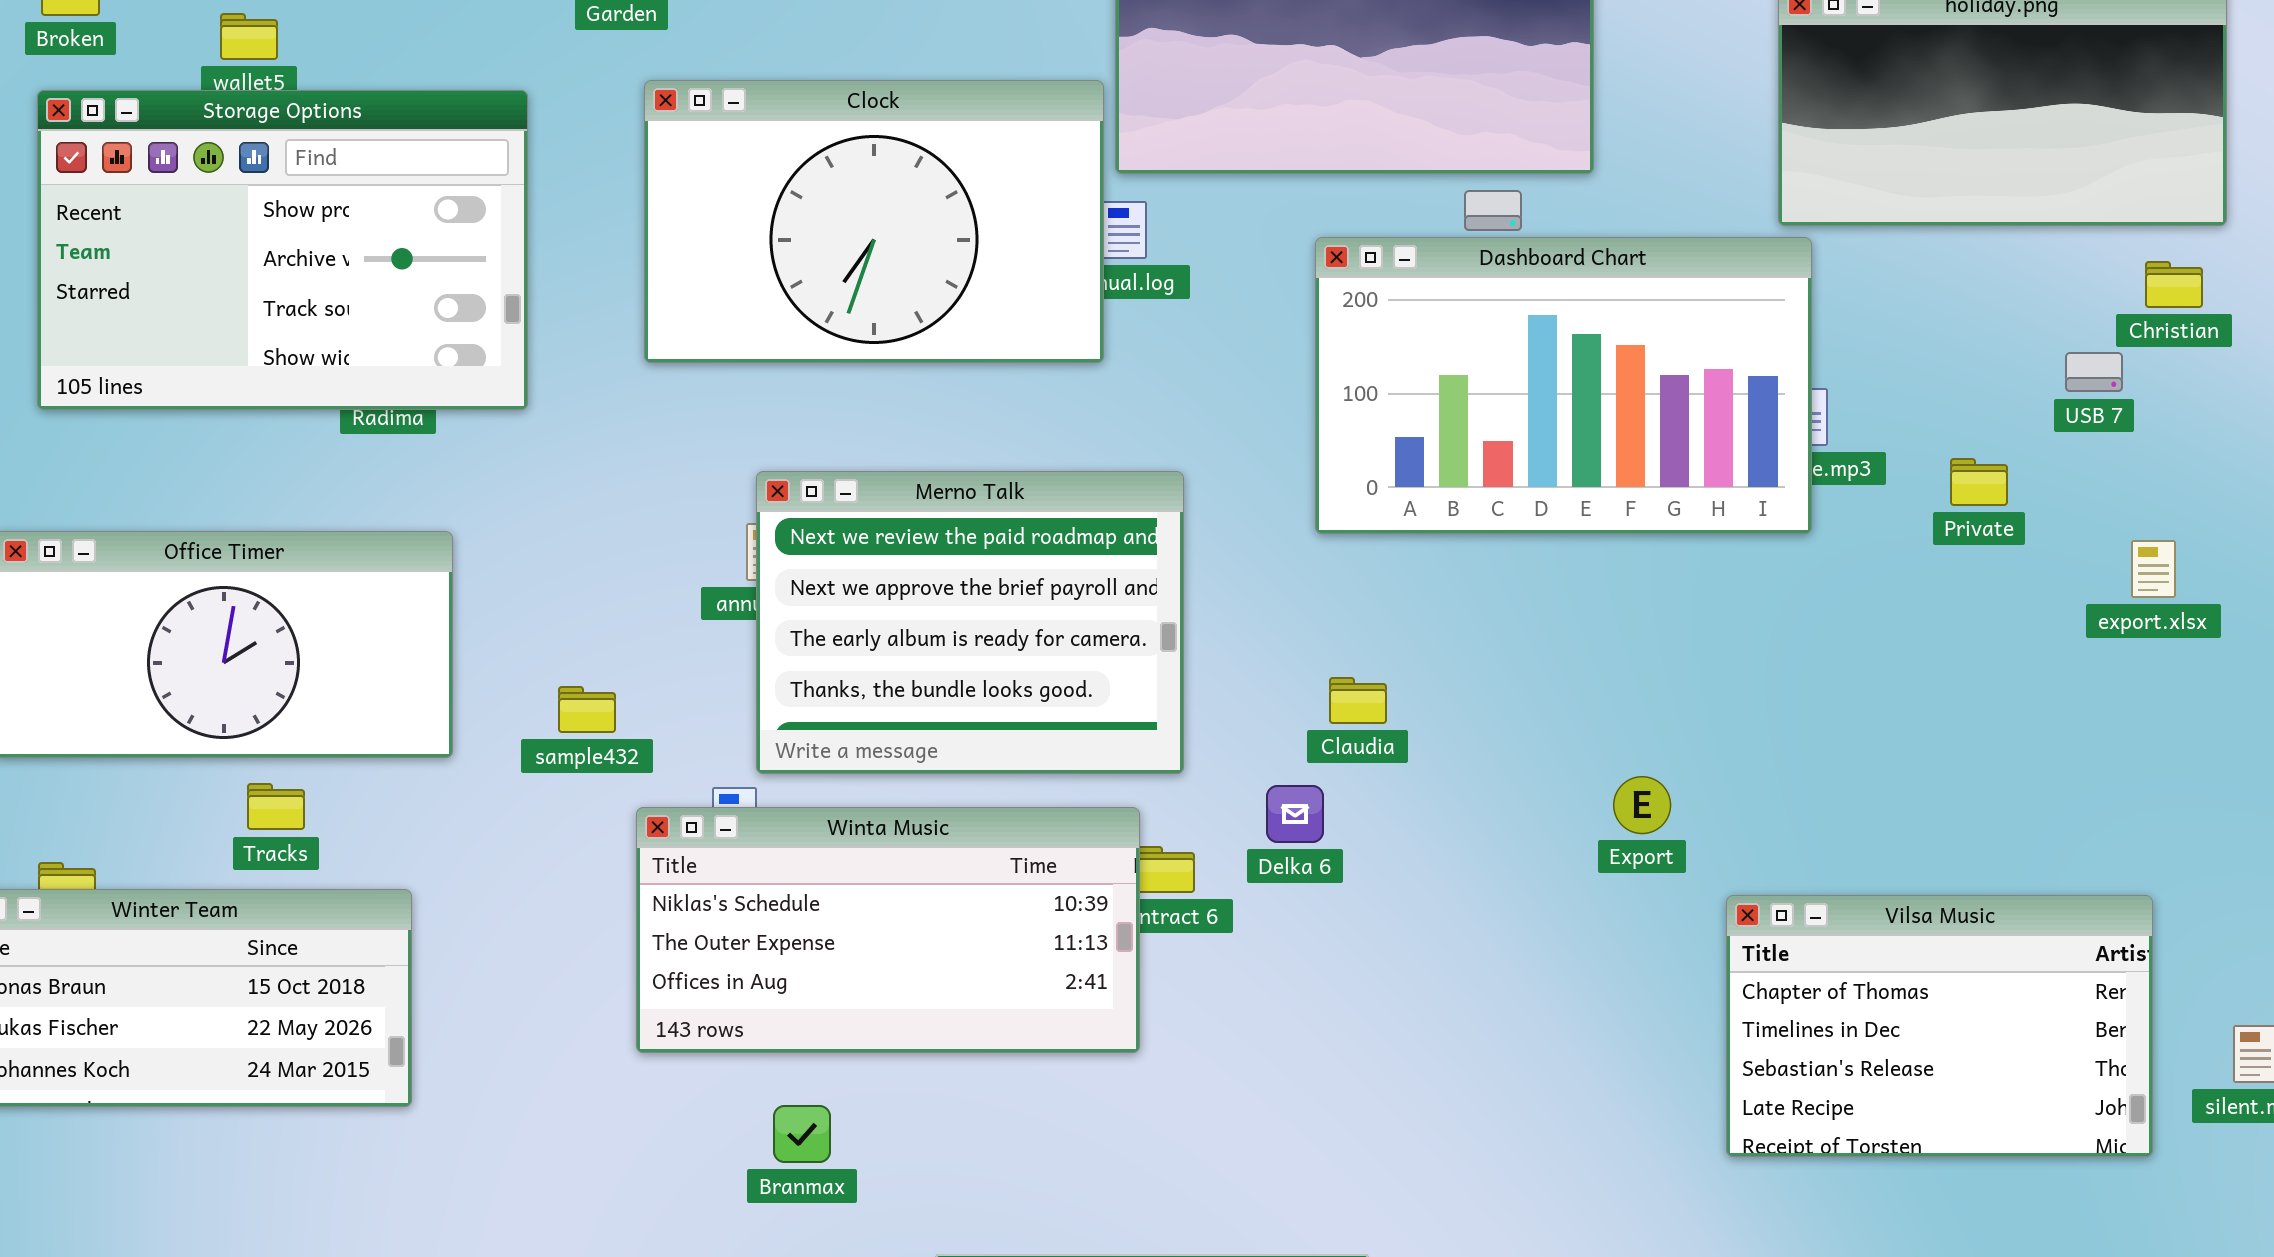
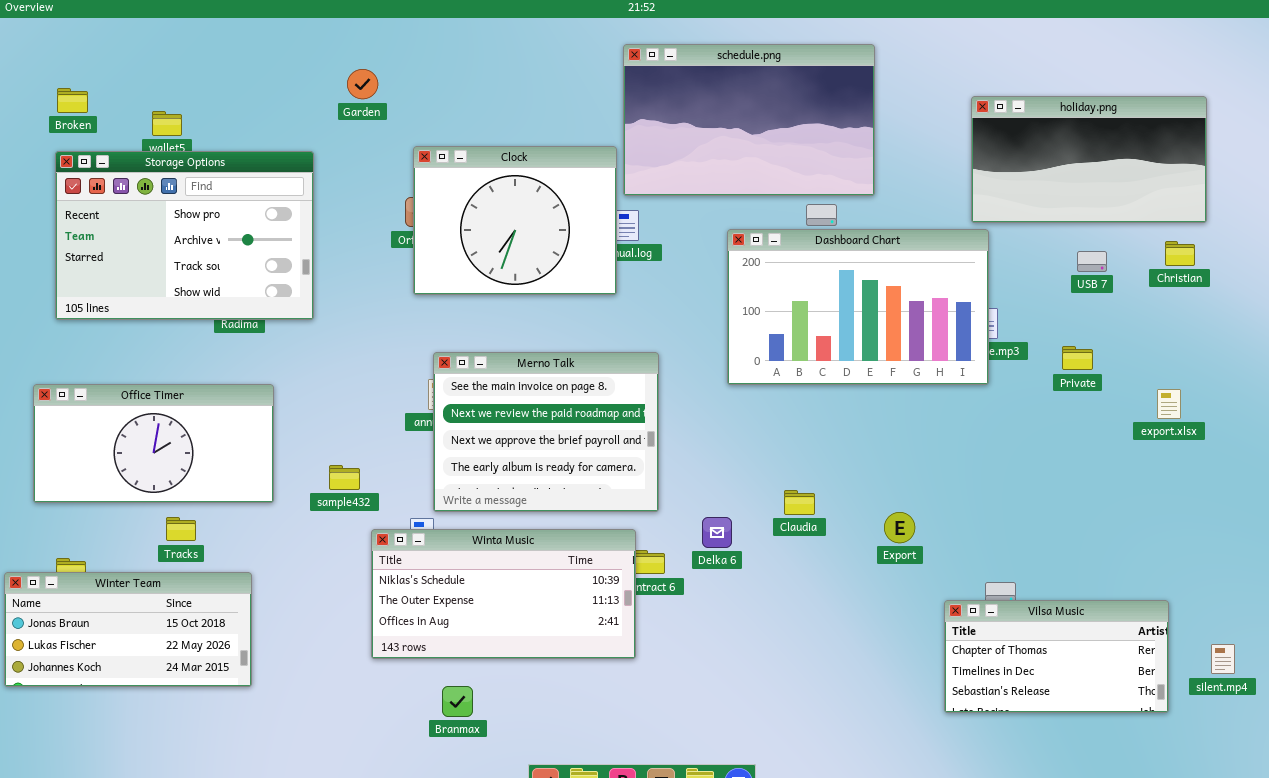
Clock: [644,80,1104,363] -> [413,146,617,295], resized
USB 7: [2065,352,2123,392] -> [1077,251,1107,272], moved
Merno Talk: [756,471,1184,774] -> [433,352,659,512], scrolled up 1 row
Claudia: [1329,677,1387,724] -> [784,490,815,515], moved
Vilsa Music: [1726,895,2153,1157] -> [944,600,1169,713], resized

